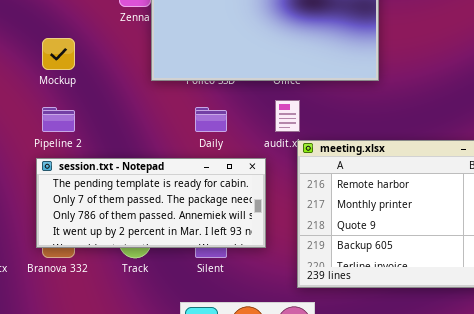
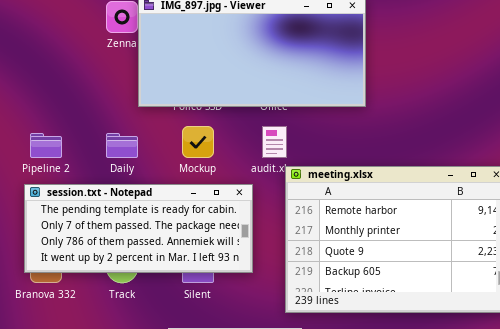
Mockup: [42,38,75,70] -> [182,126,214,158], moved
Daily: [195,107,227,132] -> [106,133,138,158], moved

